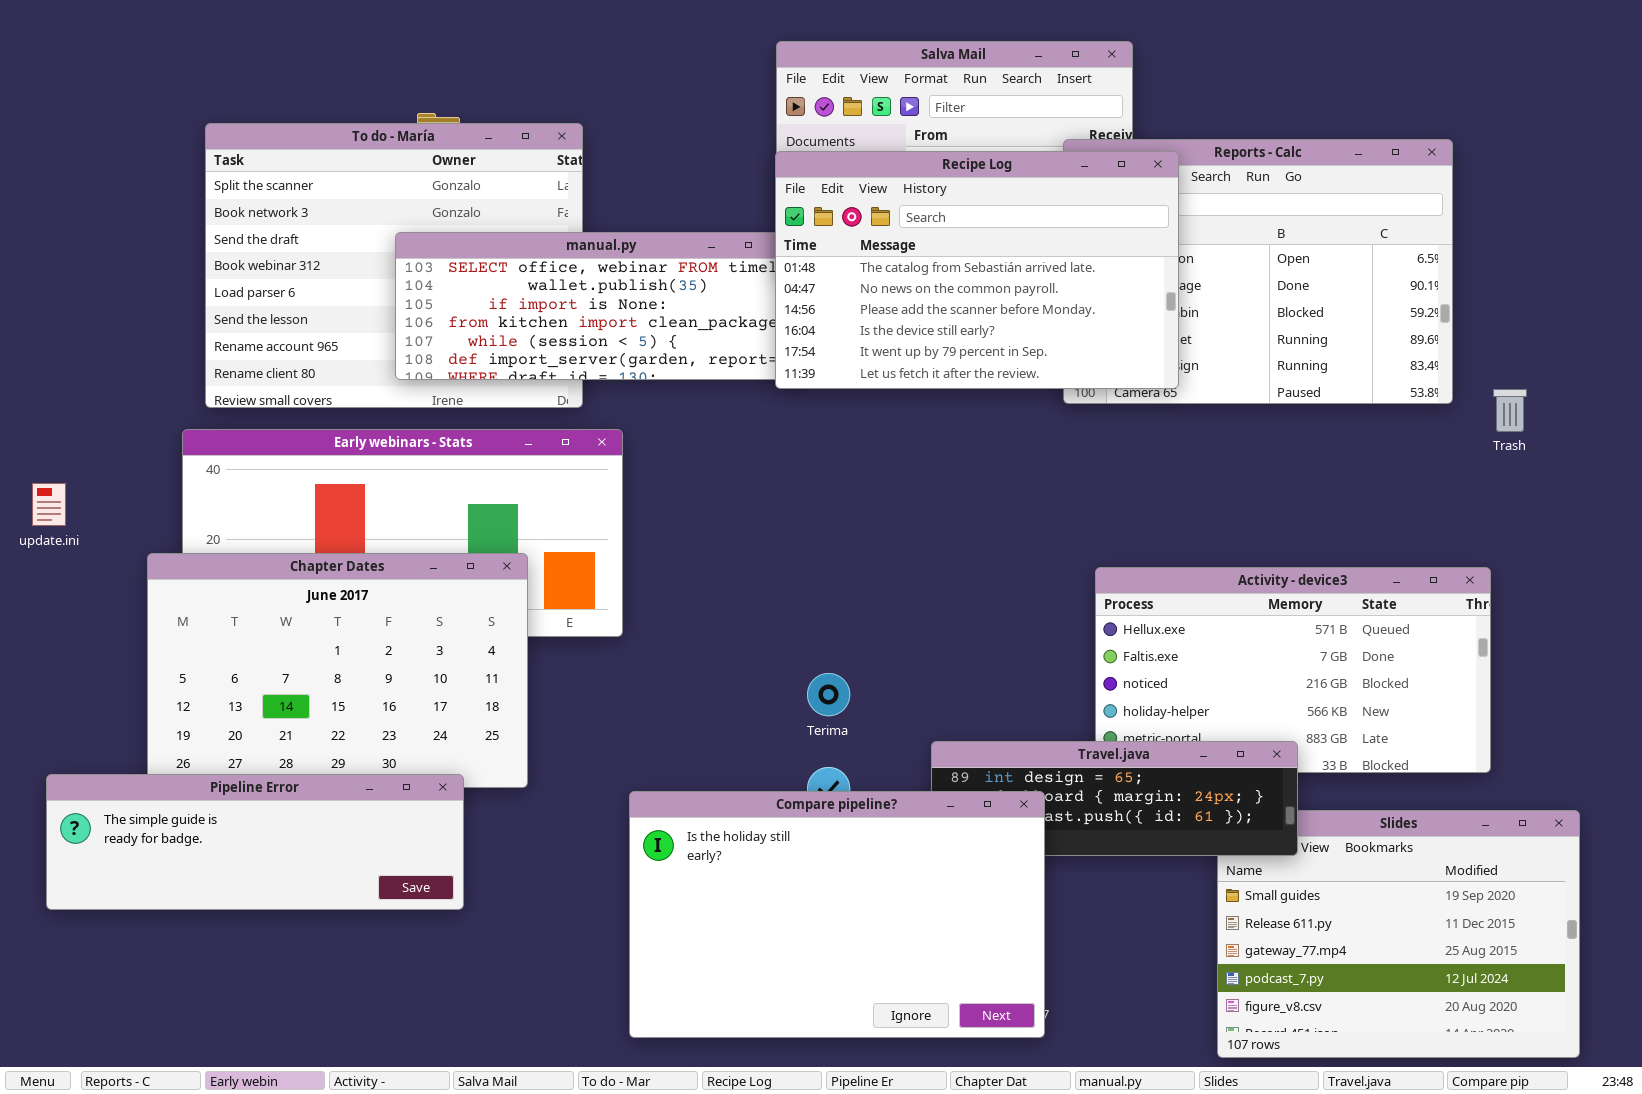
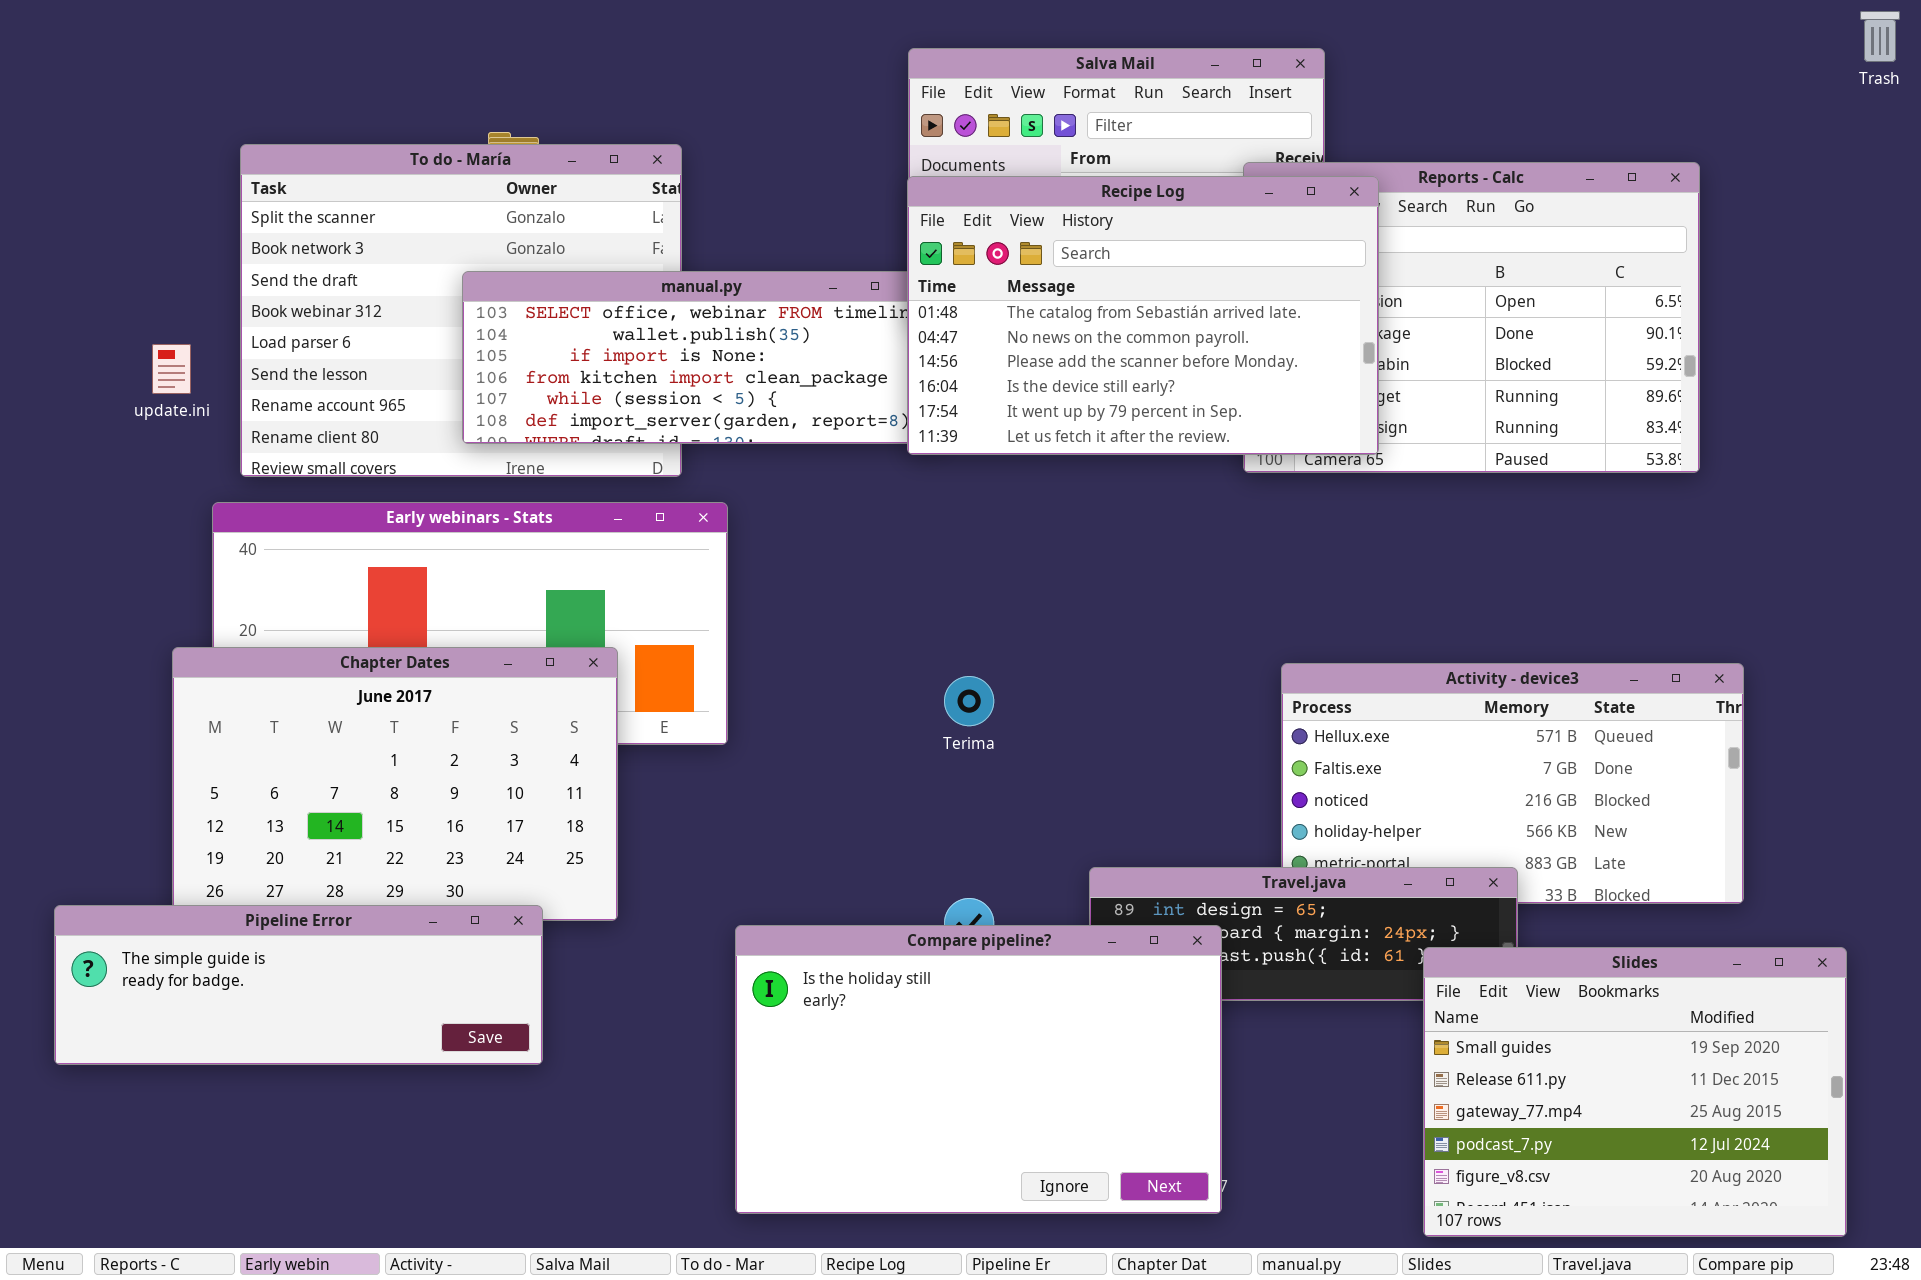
Trash: [1493,389,1527,432] -> [1860,11,1900,62], moved
update.ini: [32,483,66,526] -> [152,344,191,394], moved
Terima: [807,673,850,716] -> [944,676,994,726], moved
Slides: [1217,810,1580,1058] -> [1423,947,1847,1237], raised

